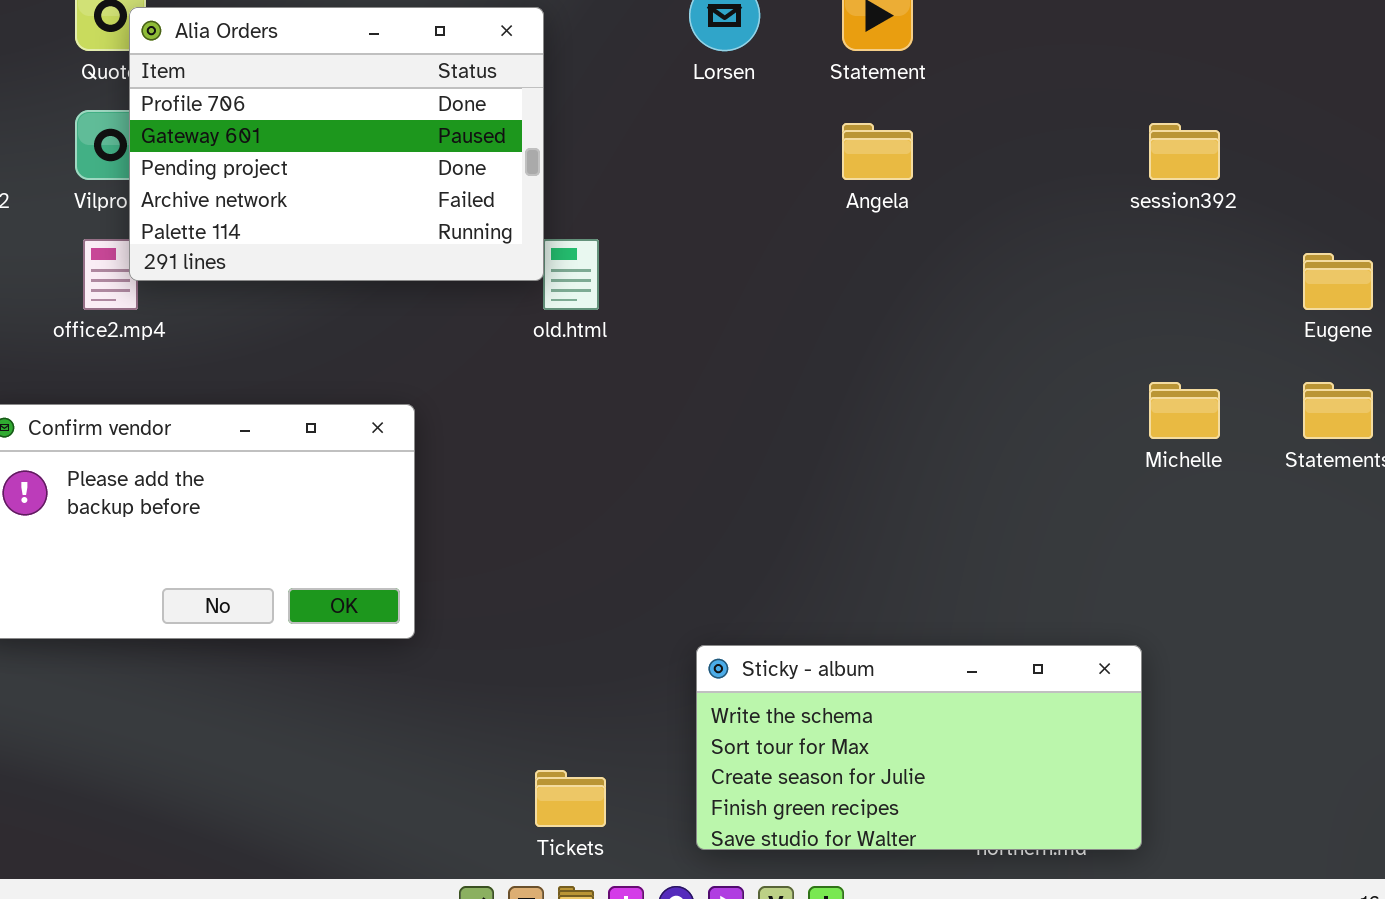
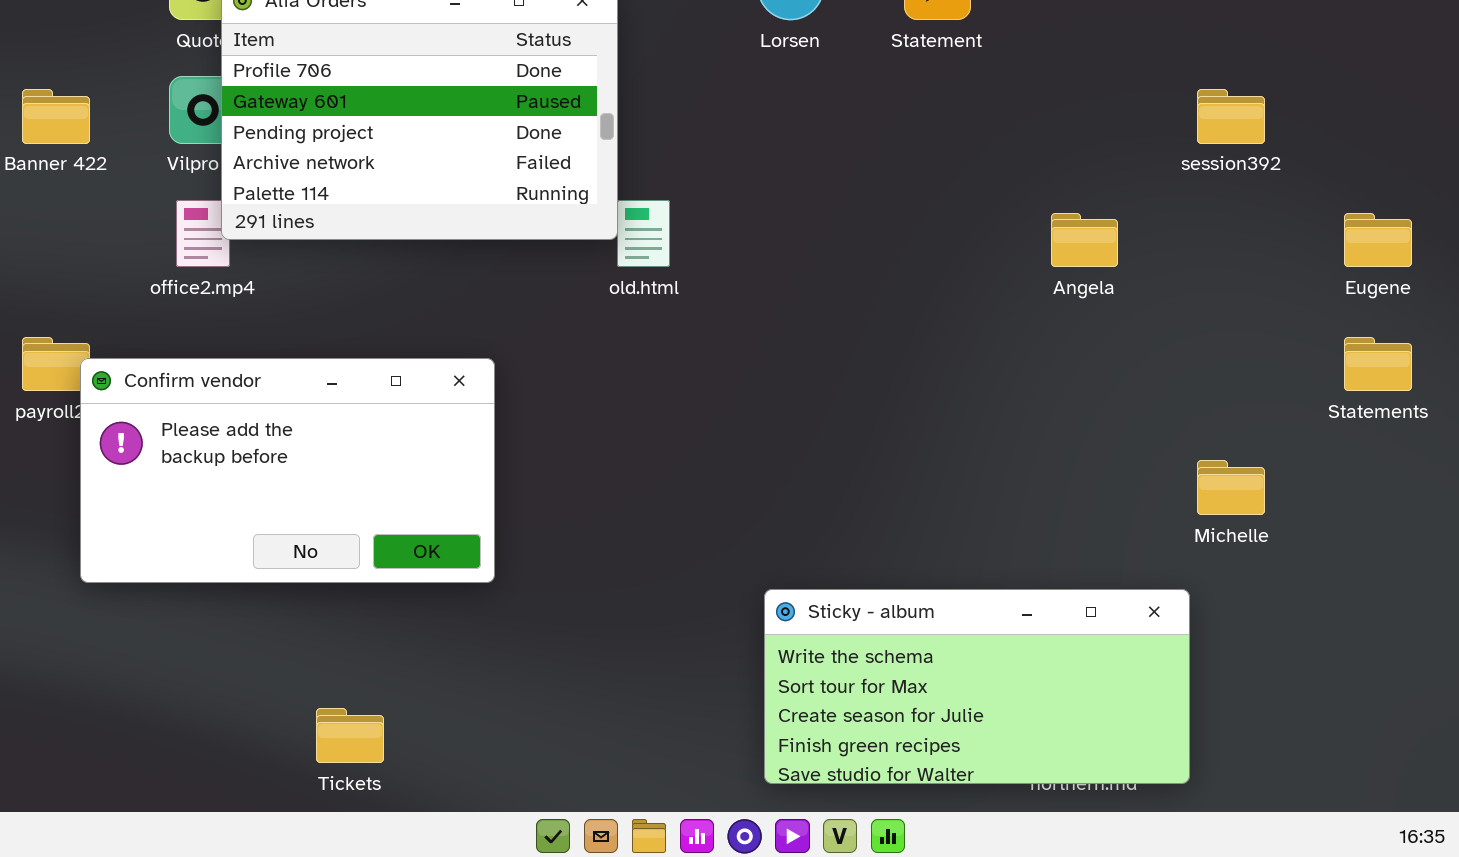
Angela: [842,123,913,180] -> [1051,213,1118,267], moved
Michelle: [1149,382,1220,439] -> [1197,460,1265,515], moved
Tickets: [535,770,606,827] -> [316,708,384,763], moved

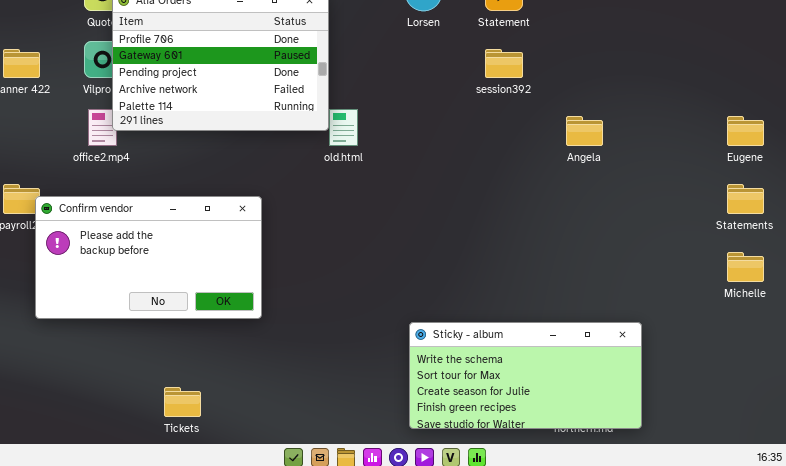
session392: [1197,89,1265,144] -> [485,49,523,78], moved
Michelle: [1197,460,1265,515] -> [727,252,764,282], moved

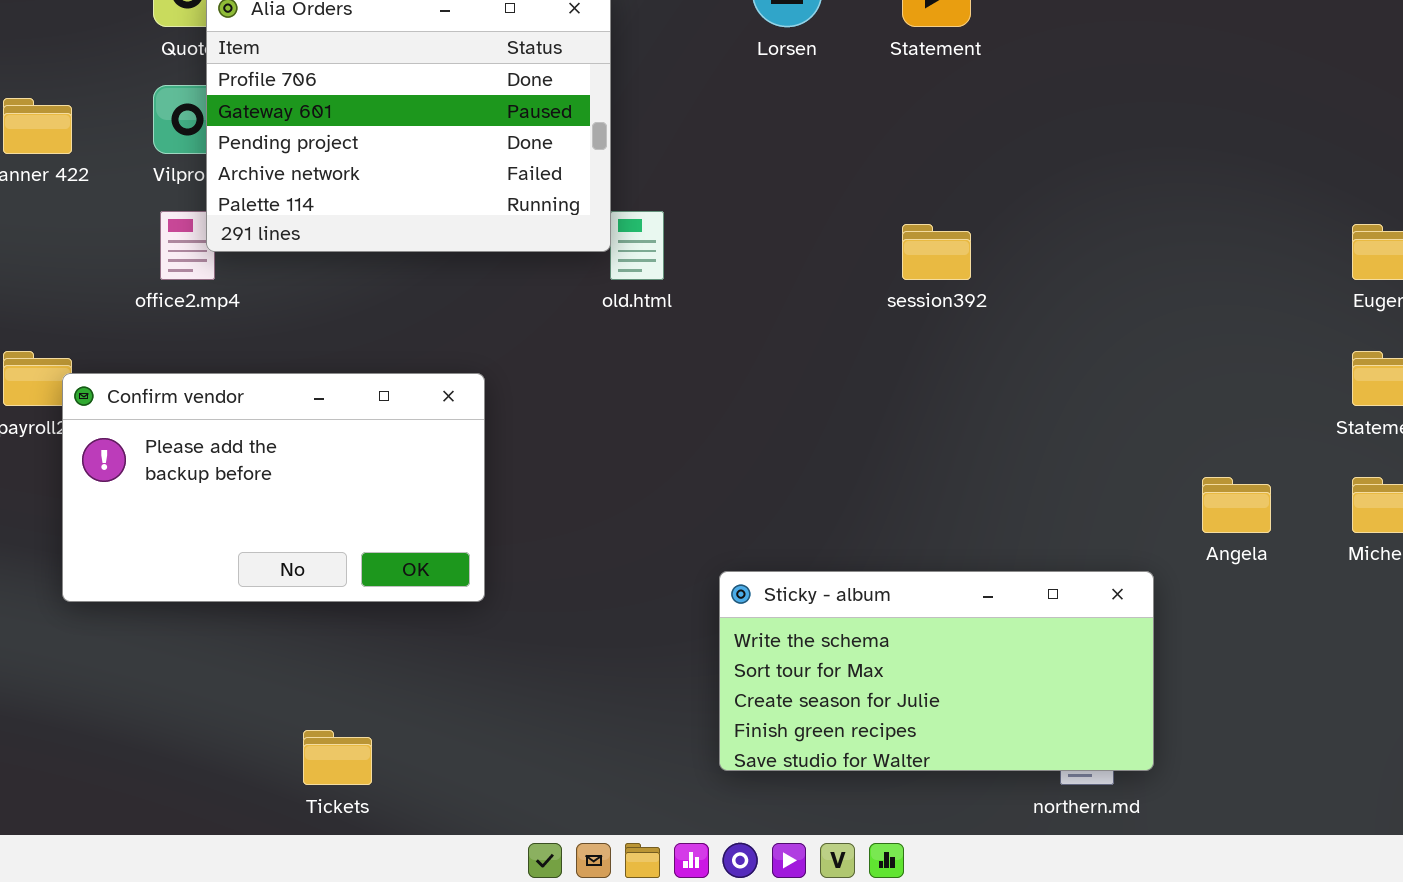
session392: [485,49,523,78] -> [902,224,971,280], moved
Angela: [566,116,603,146] -> [1202,477,1271,533], moved
Sticky - album: [409,322,642,429] -> [719,571,1154,771], moved

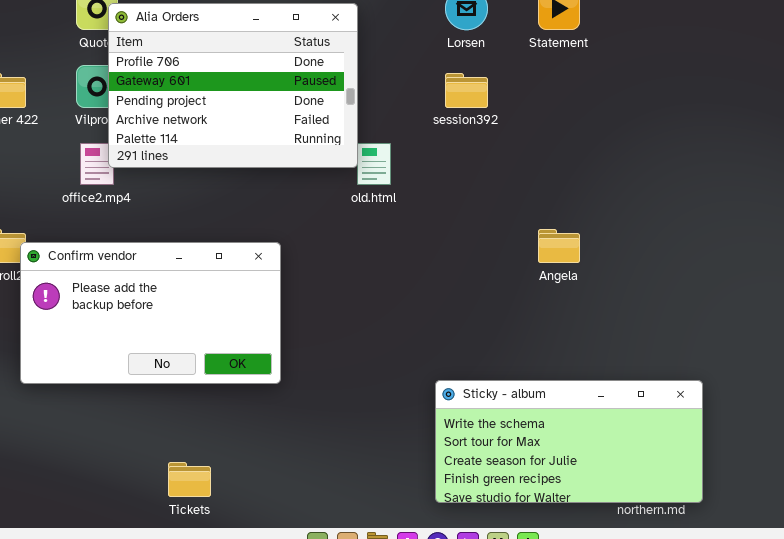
session392: [902,224,971,280] -> [445,73,488,108], moved
Angela: [1202,477,1271,533] -> [538,229,580,263], moved
Sticky - album: [719,571,1154,771] -> [435,380,703,503], moved

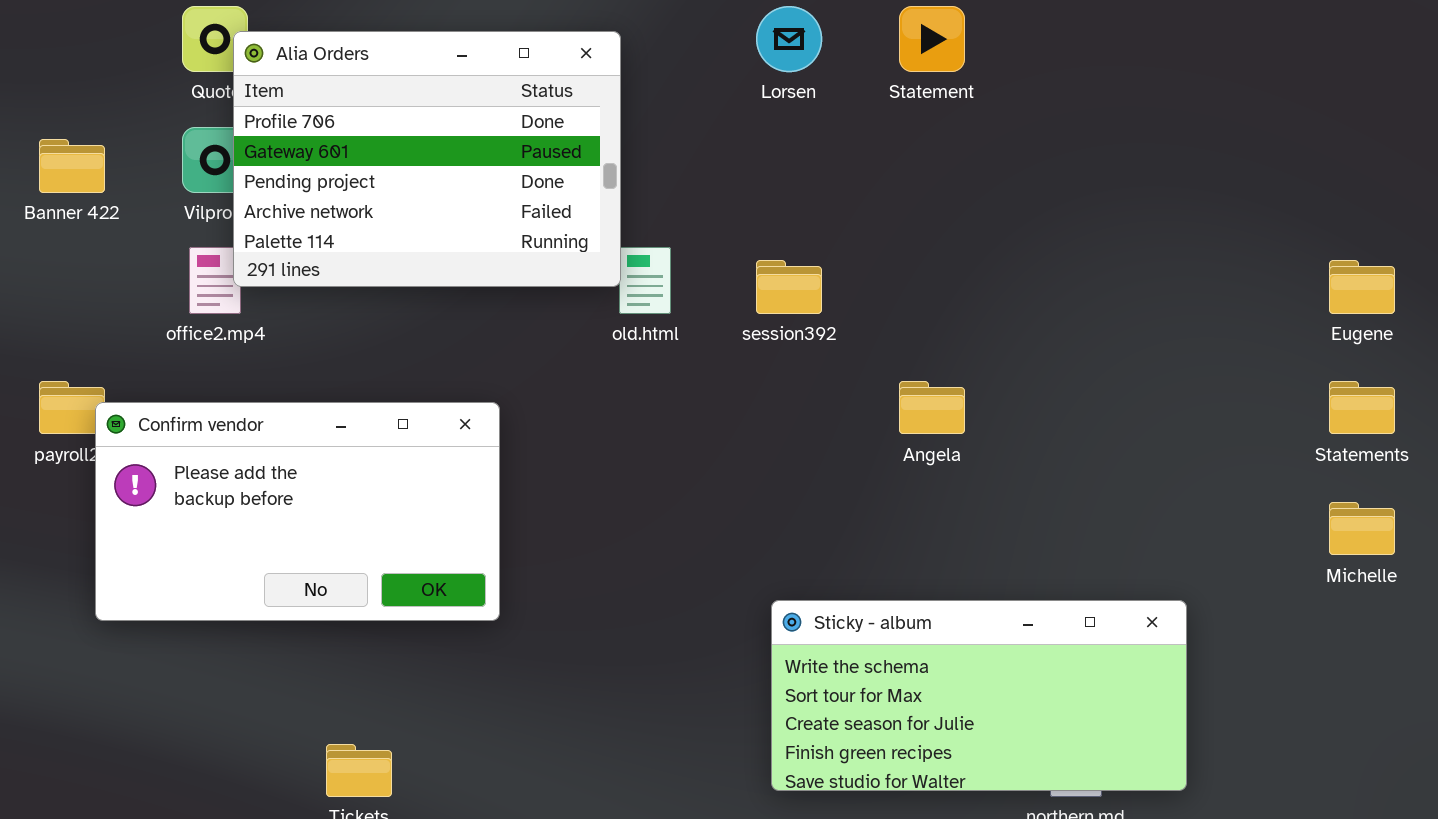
session392: [445,73,488,108] -> [756,260,822,314], moved
Sticky - album: [435,380,703,503] -> [771,600,1187,791], moved

